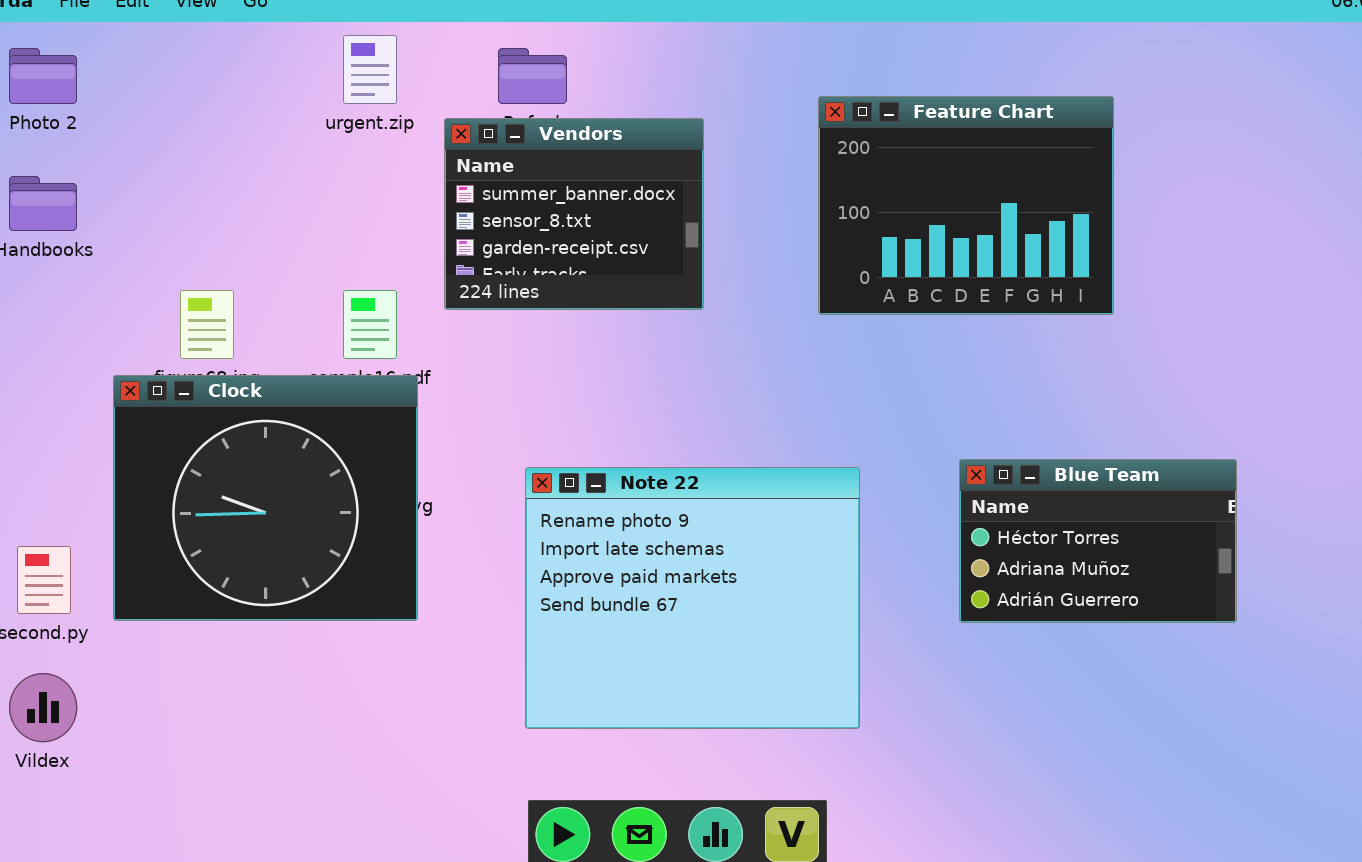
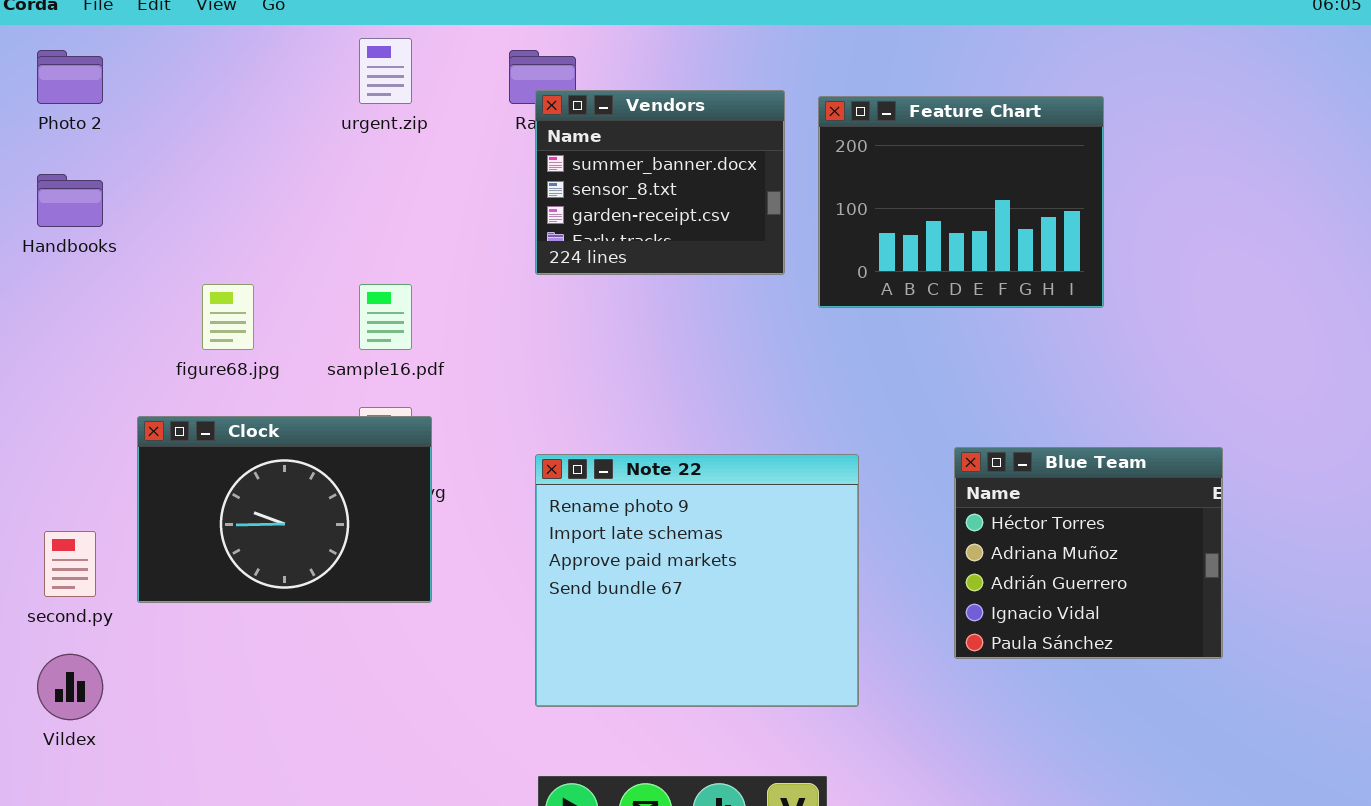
Vendors: [444,118,704,310] -> [535,90,785,275], moved
Clock: [113,375,418,621] -> [137,416,432,603], resized
Blue Team: [959,459,1237,623] -> [954,447,1223,659], resized

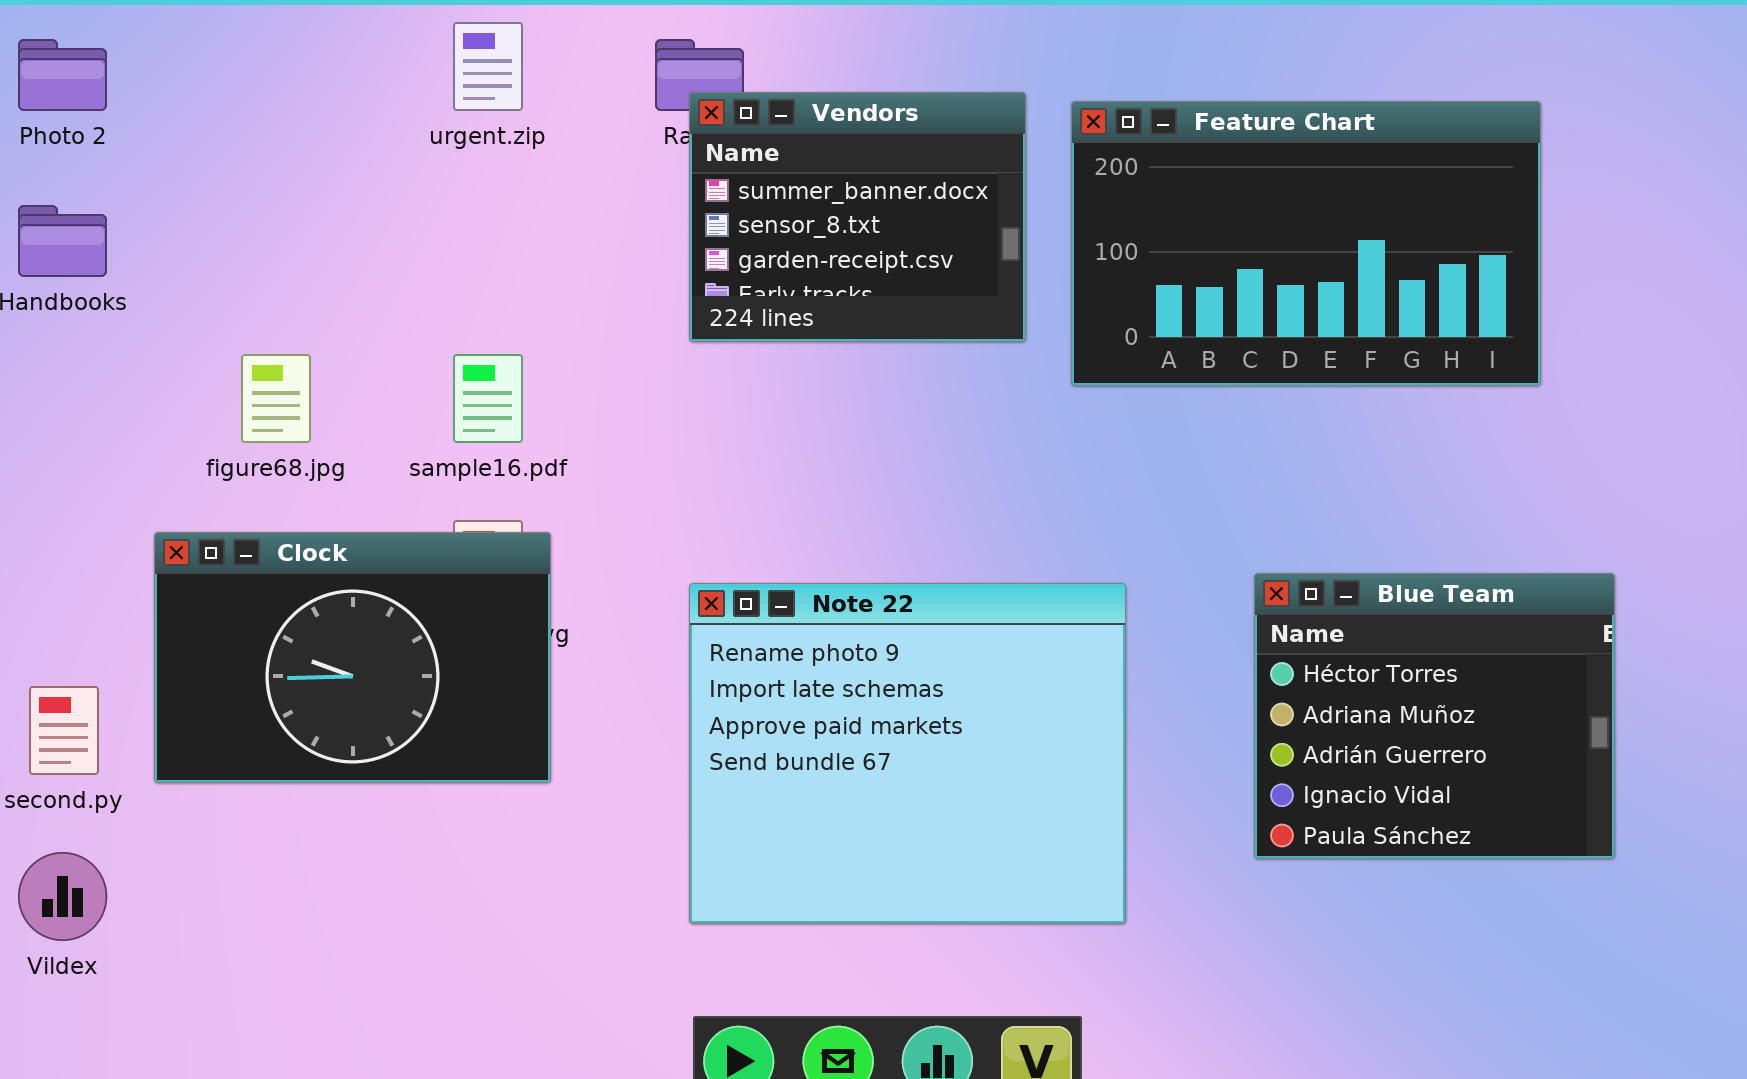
Feature Chart: [818,96,1104,308] -> [1071,101,1541,386], resized

